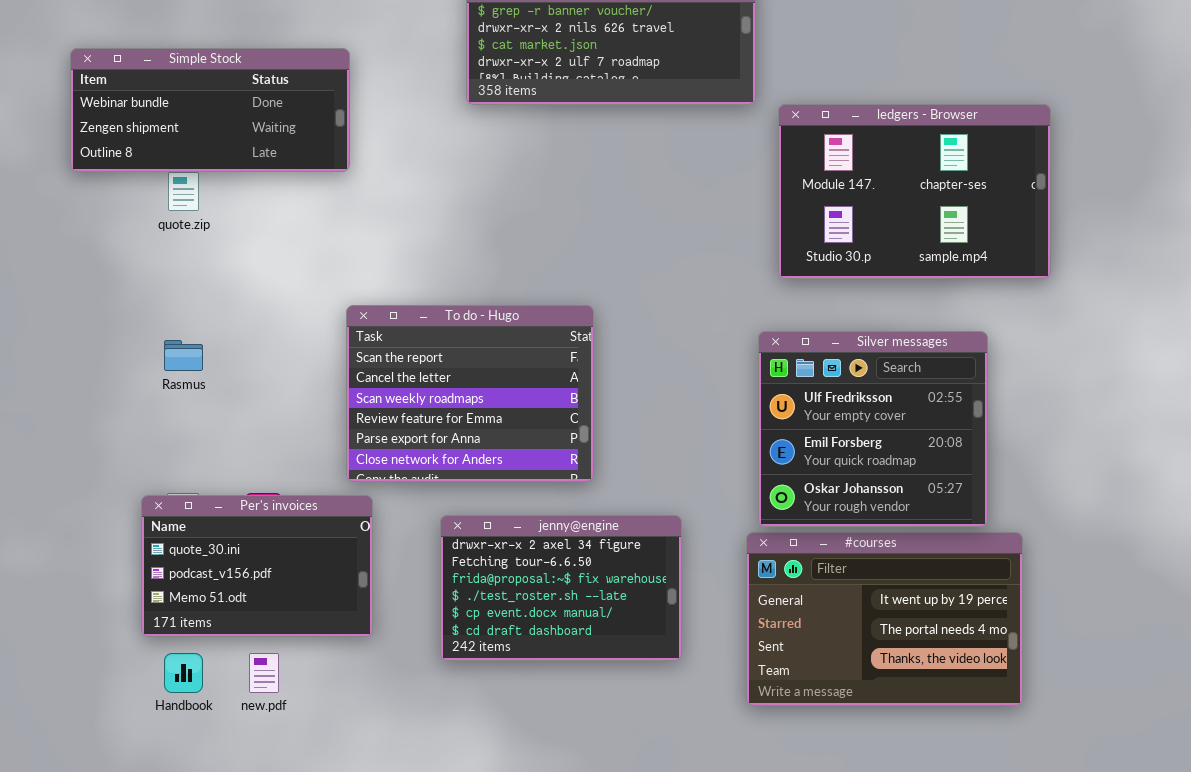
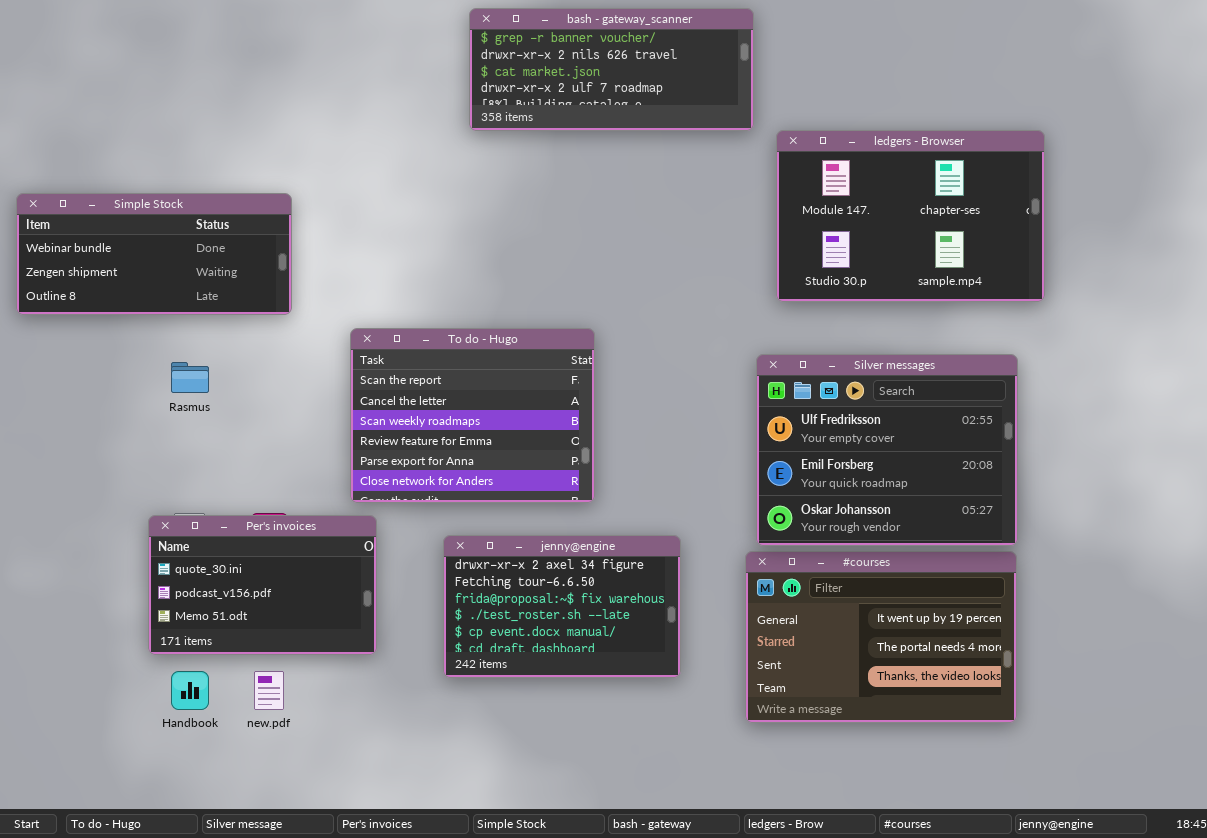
Simple Stock: [70,48,350,172] -> [16,193,292,315], moved
Silver messages: [758,331,988,527] -> [756,354,1018,546], resized

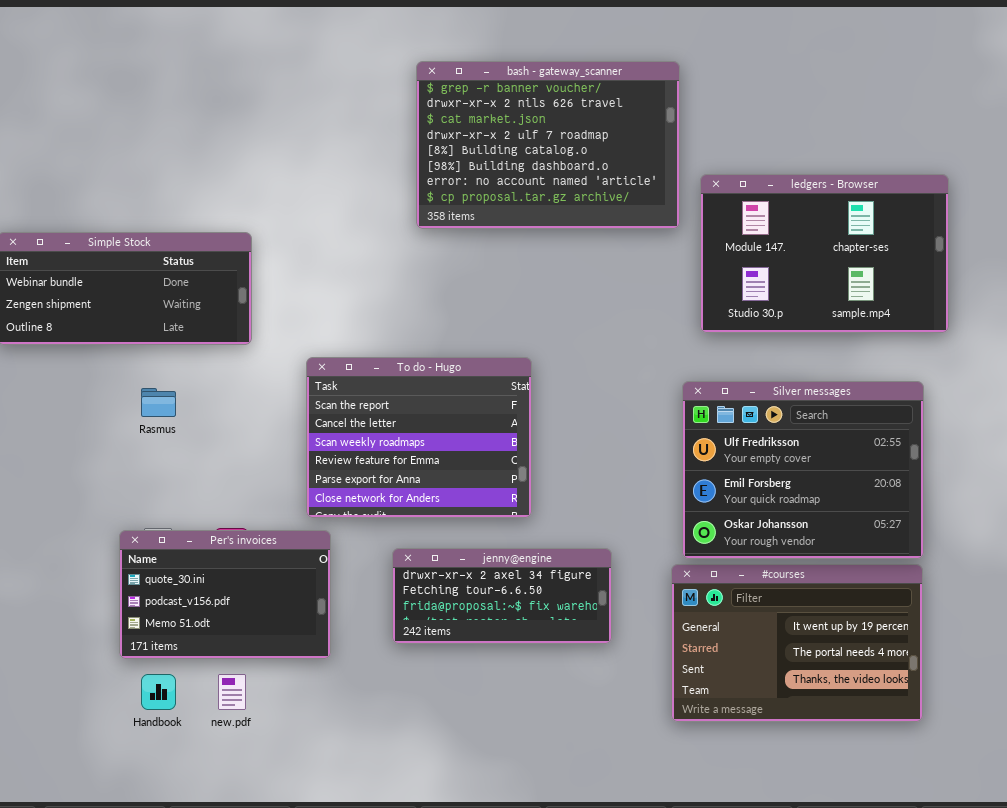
bash - gateway_scanner: [469,8,754,131] -> [416,61,680,229], resized
jenny@engine: [443,535,681,678] -> [392,548,612,644], resized

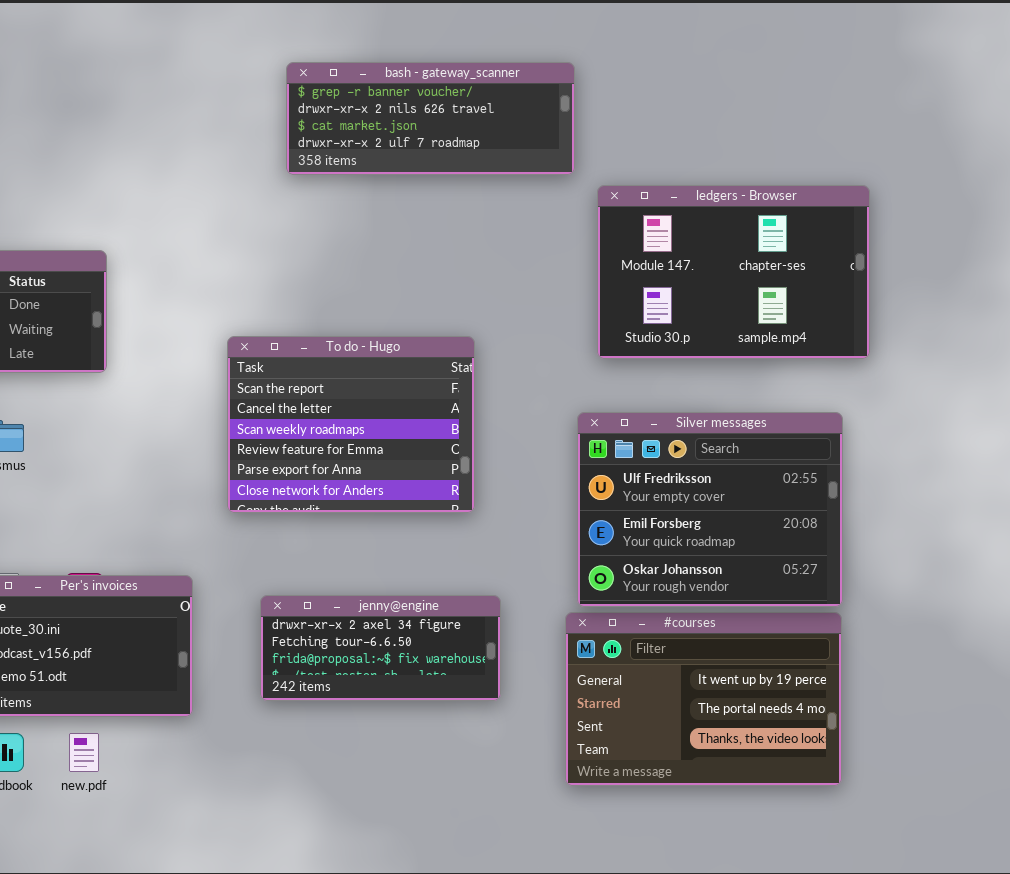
bash - gateway_scanner: [416,61,680,229] -> [286,62,575,175], resized
To do - Hugo: [306,357,532,518] -> [227,336,475,513], moved

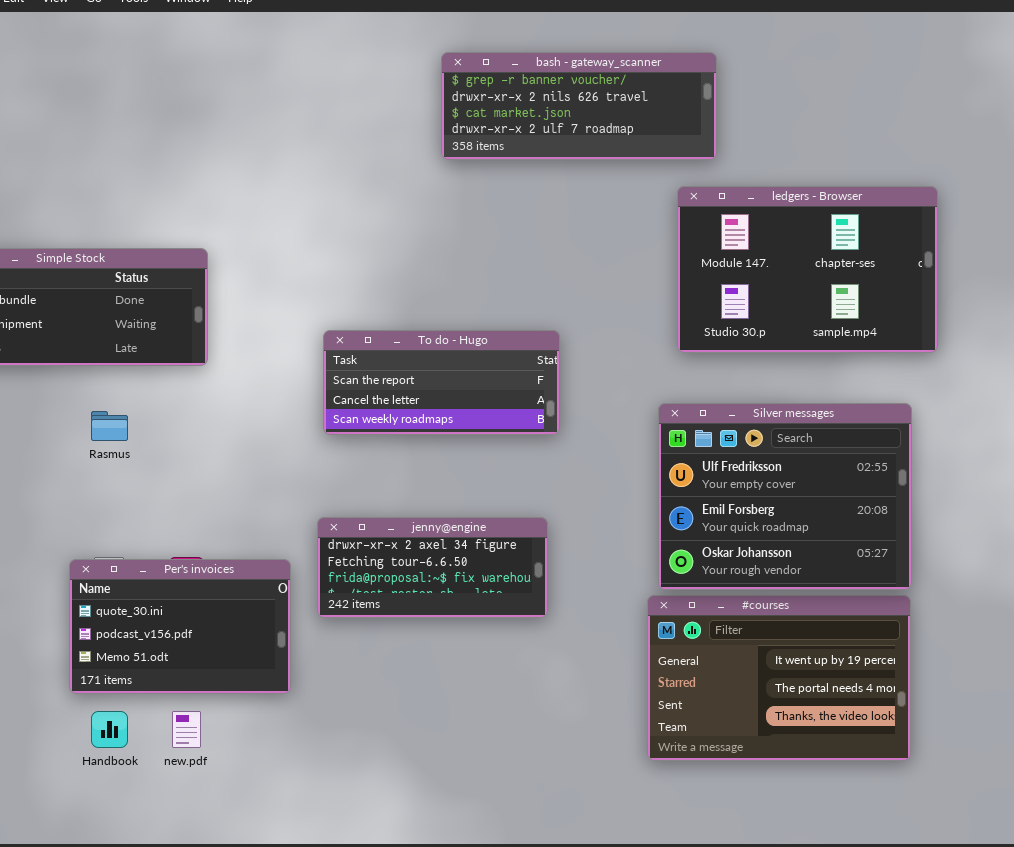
bash - gateway_scanner: [286,62,575,175] -> [441,52,717,160], moved
To do - Hugo: [227,336,475,513] -> [323,330,560,435], resized
jenny@engine: [260,595,501,701] -> [317,517,548,618], moved

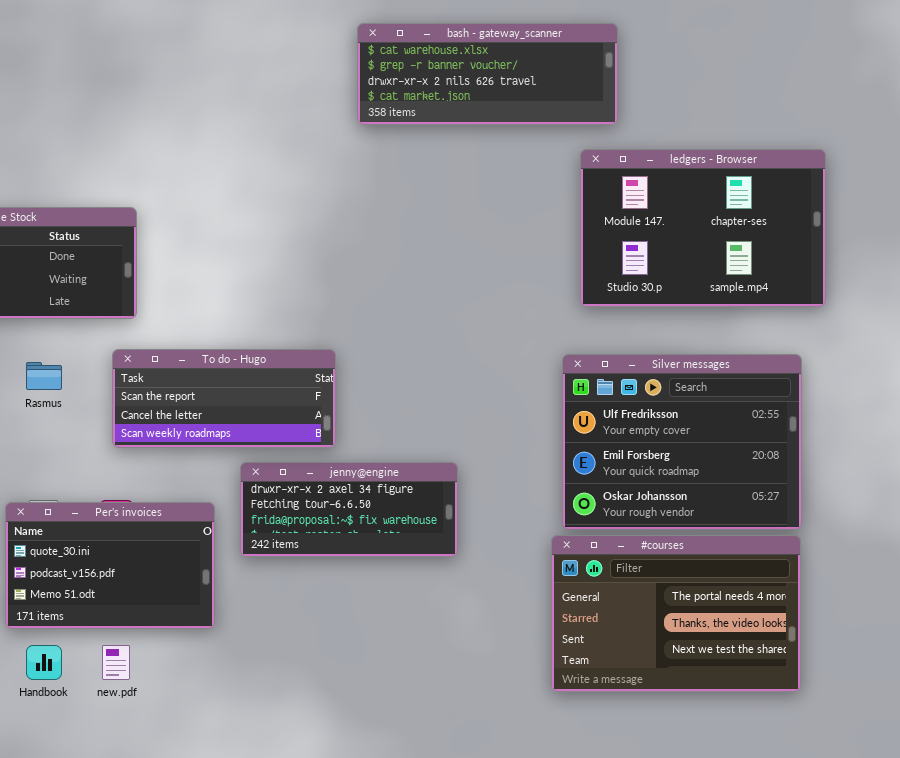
bash - gateway_scanner: [441,52,717,160] -> [357,23,618,125], scrolled up 1 row
To do - Hugo: [323,330,560,435] -> [112,349,336,448], moved
#courses: [647,595,911,761] -> [551,535,801,692], scrolled down 1 row

